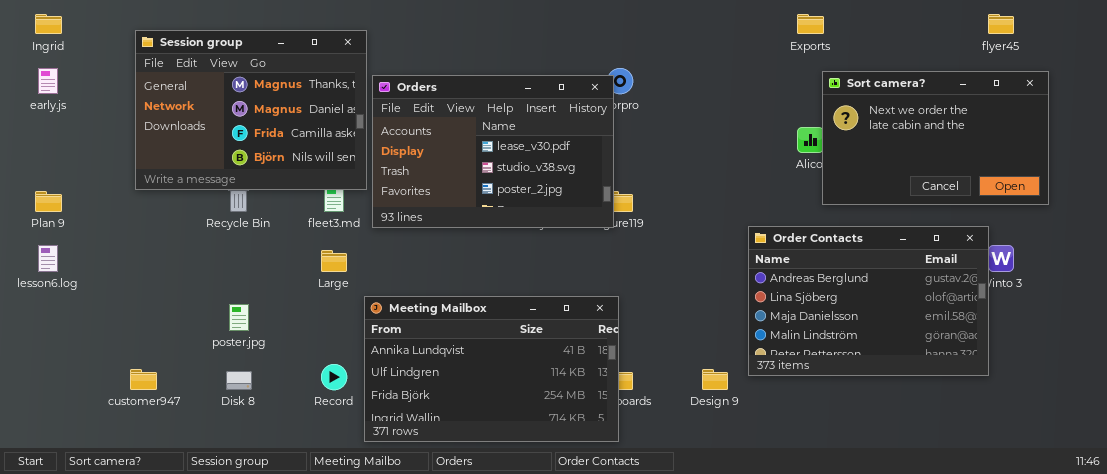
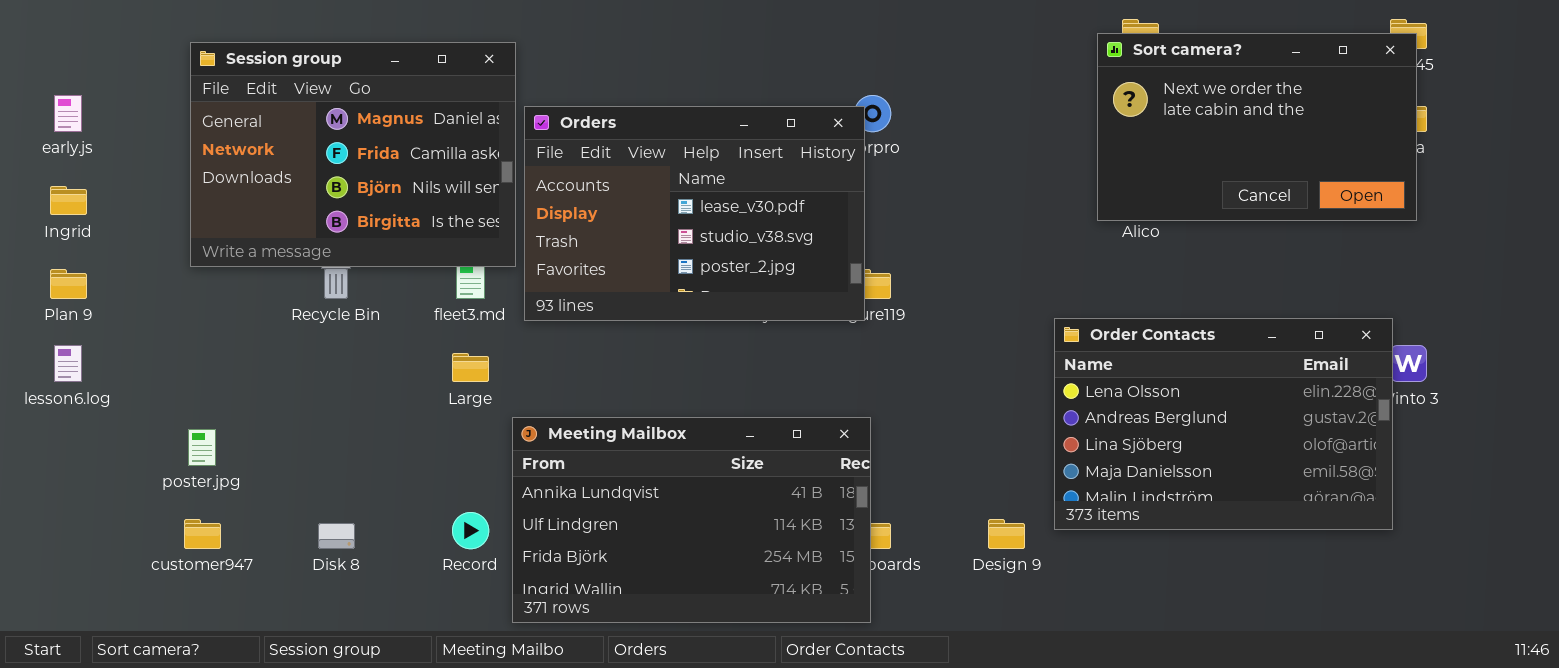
Ingrid: [35,14,62,34] -> [50,186,87,215], moved
Session group: [135,30,367,190] -> [190,42,516,267], scrolled down 1 row
Sort camera?: [822,71,1049,205] -> [1097,33,1417,221], moved
Order Contacts: [748,226,989,376] -> [1054,318,1393,530], scrolled up 1 row
poster.jpg: [229,304,249,331] -> [188,429,216,466], moved

